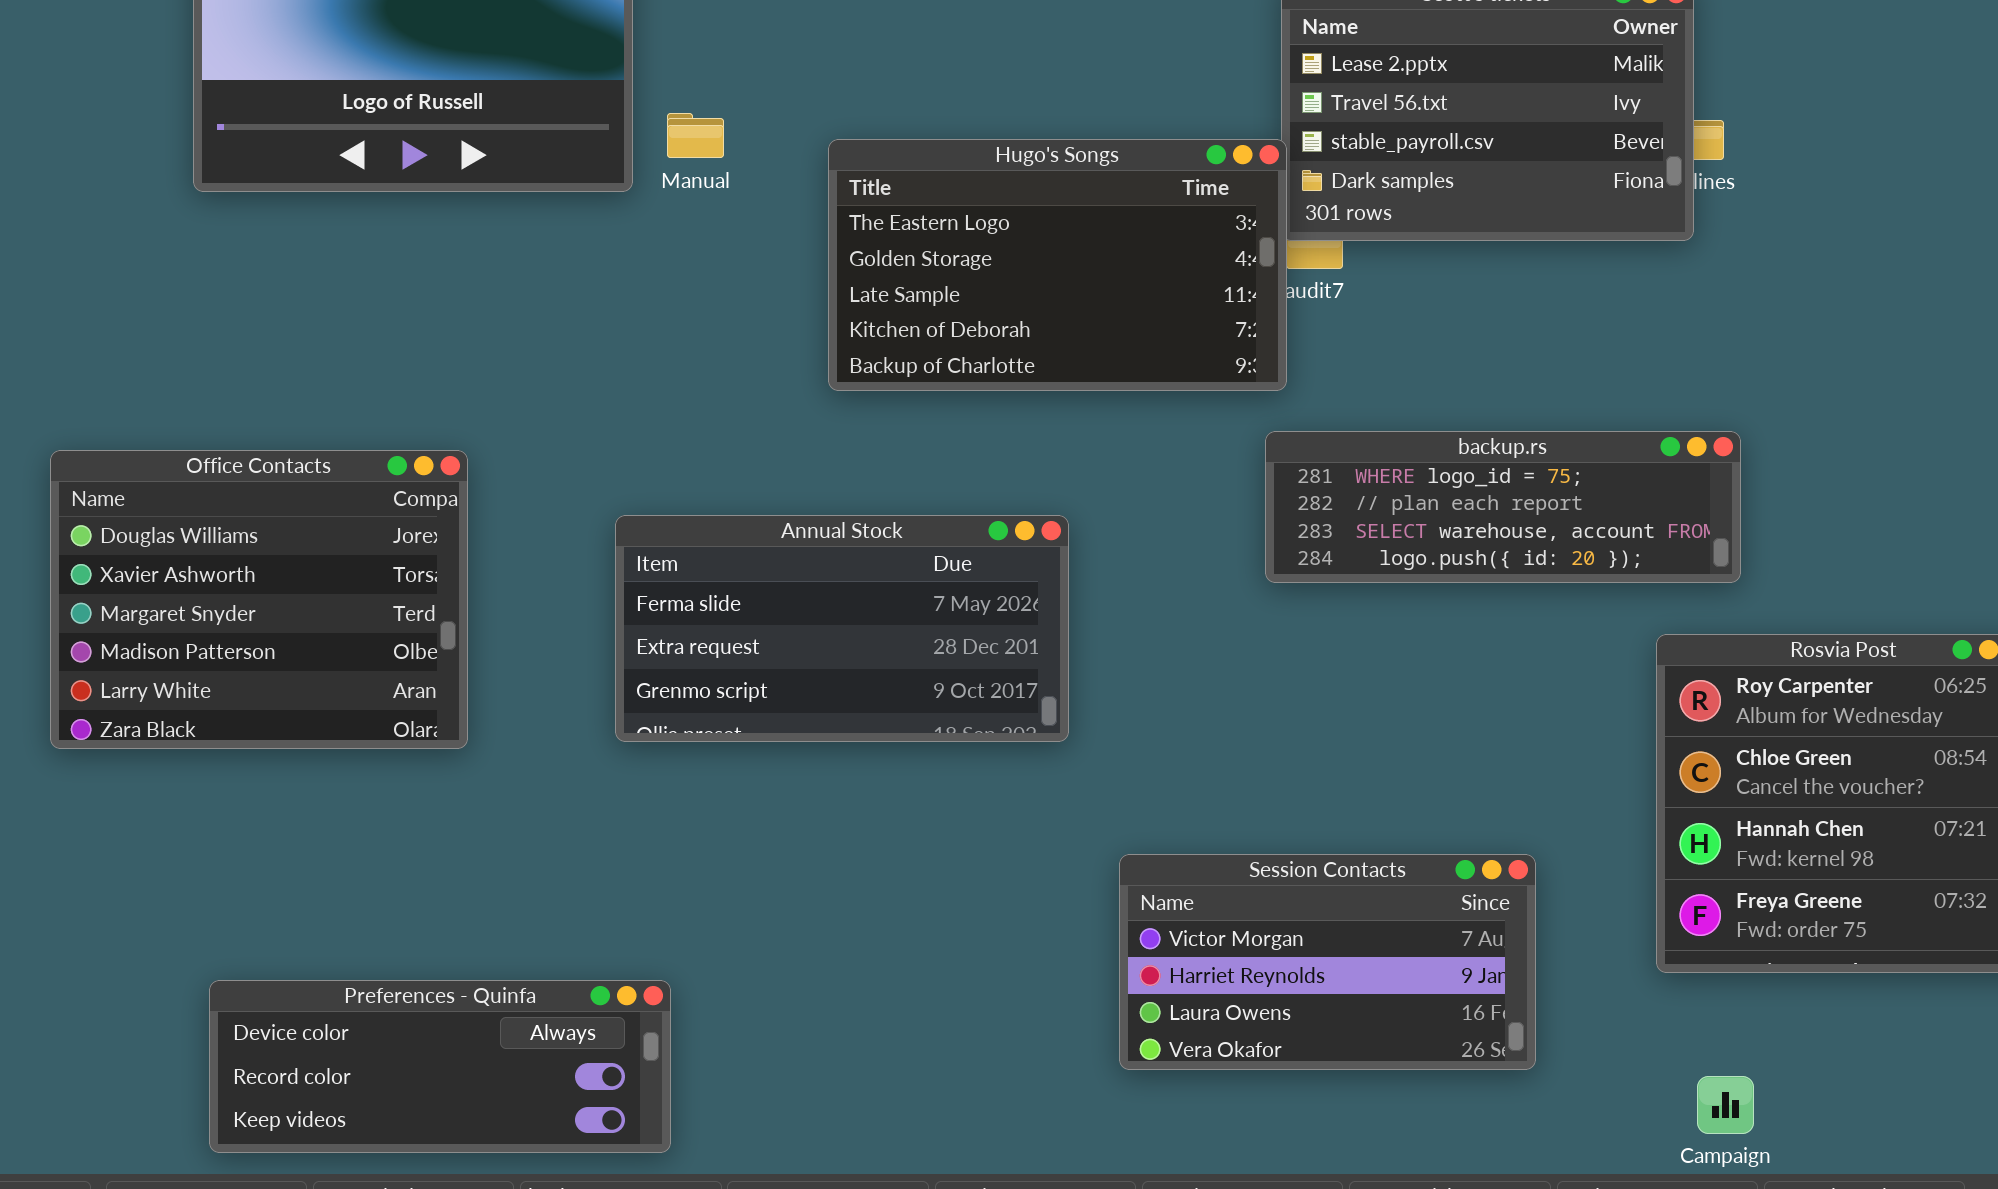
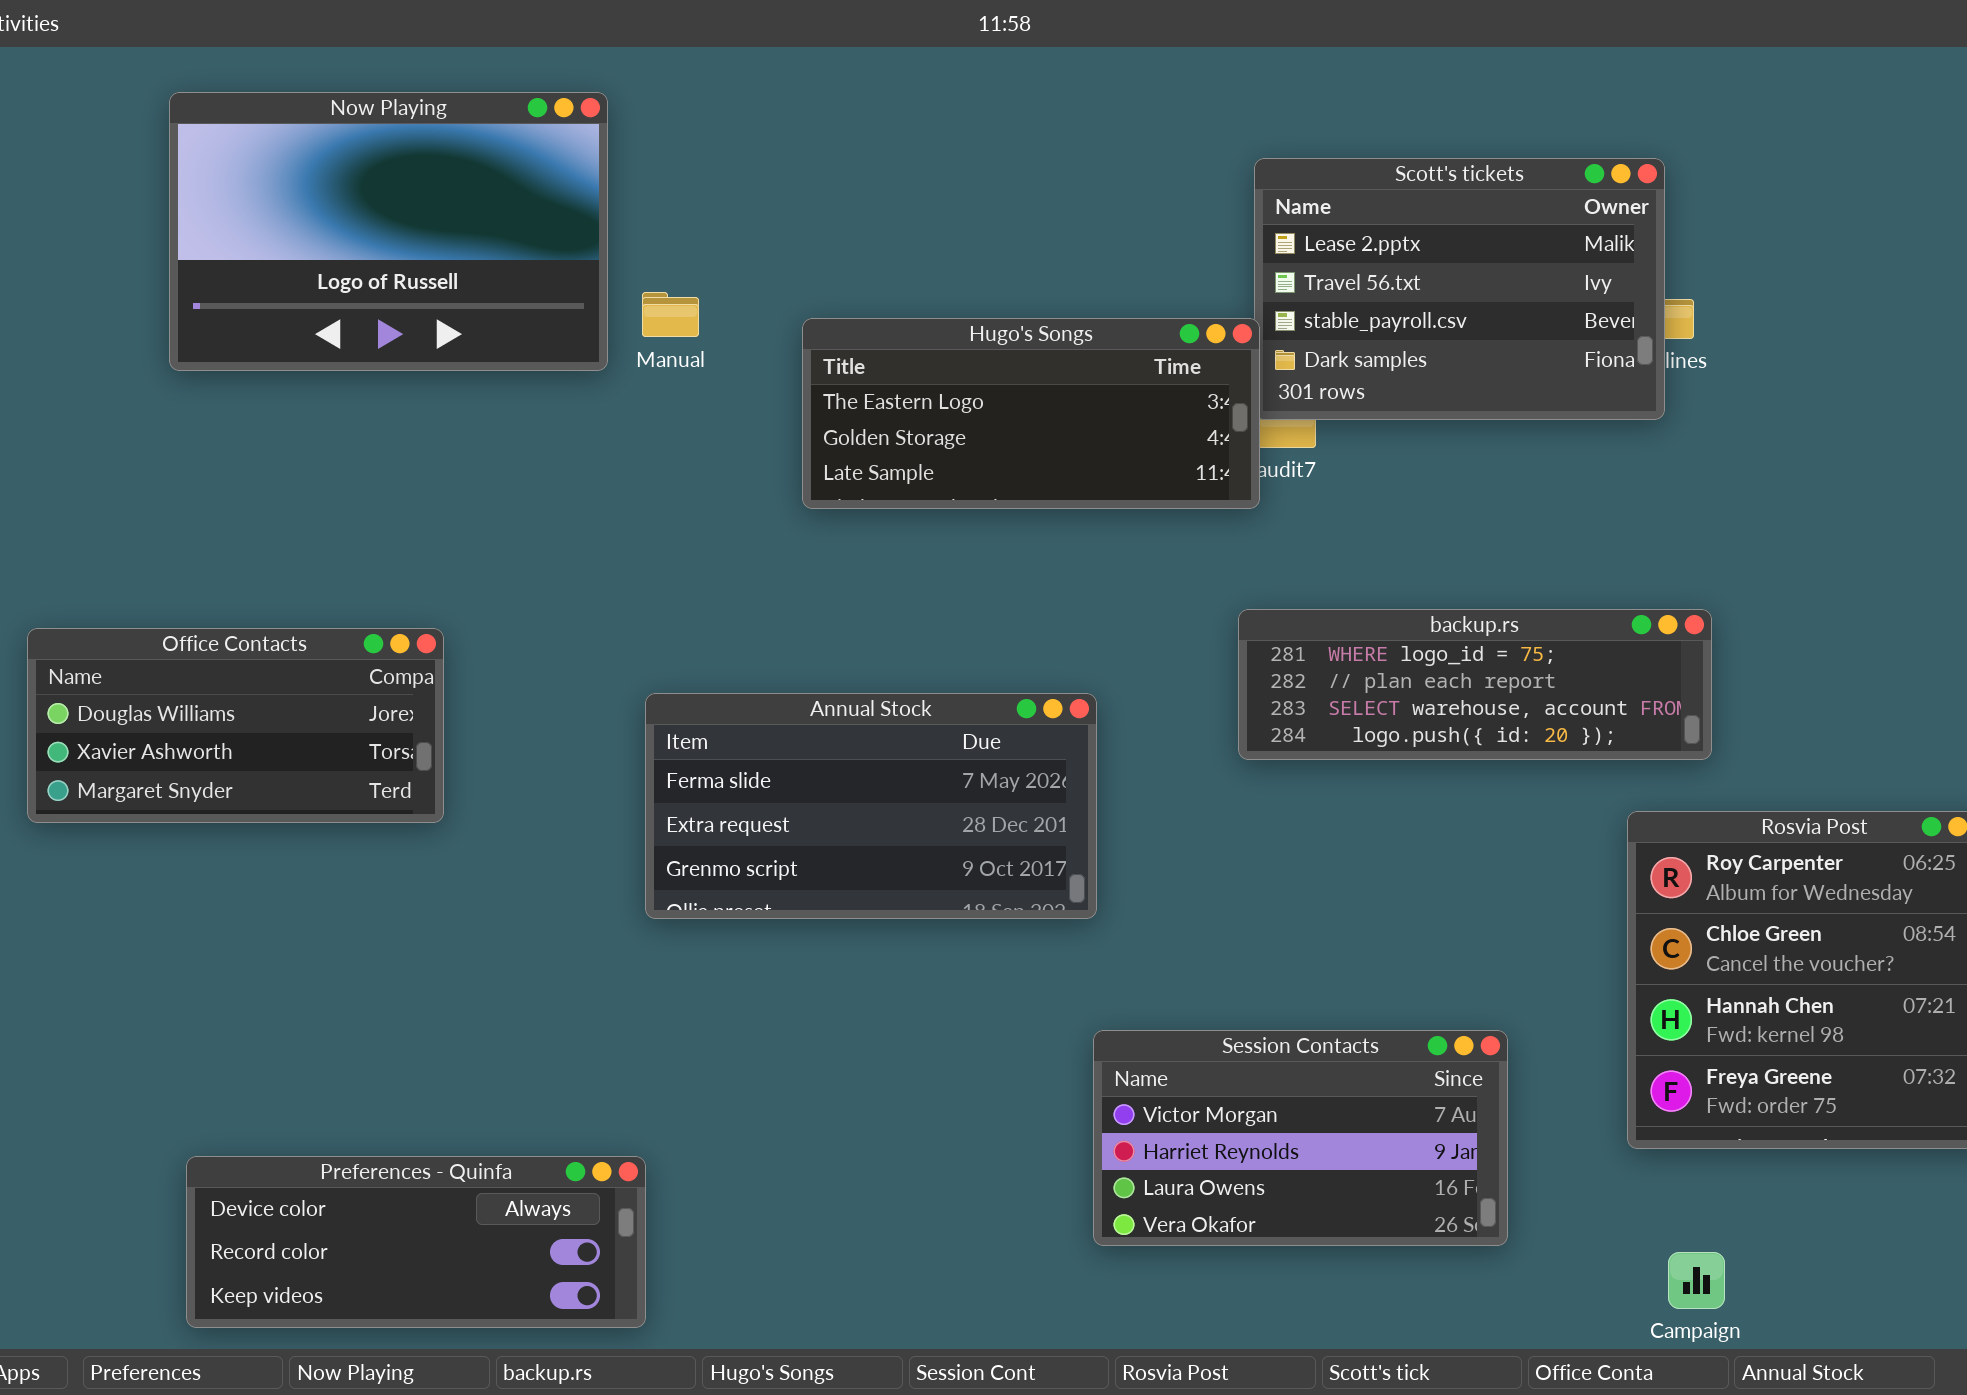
Hugo's Songs: [828,139,1287,391] -> [802,318,1260,509], resized
Office Contacts: [50,450,468,749] -> [27,628,444,823], resized
Annual Stock: [615,515,1069,742] -> [645,693,1097,919], moved

